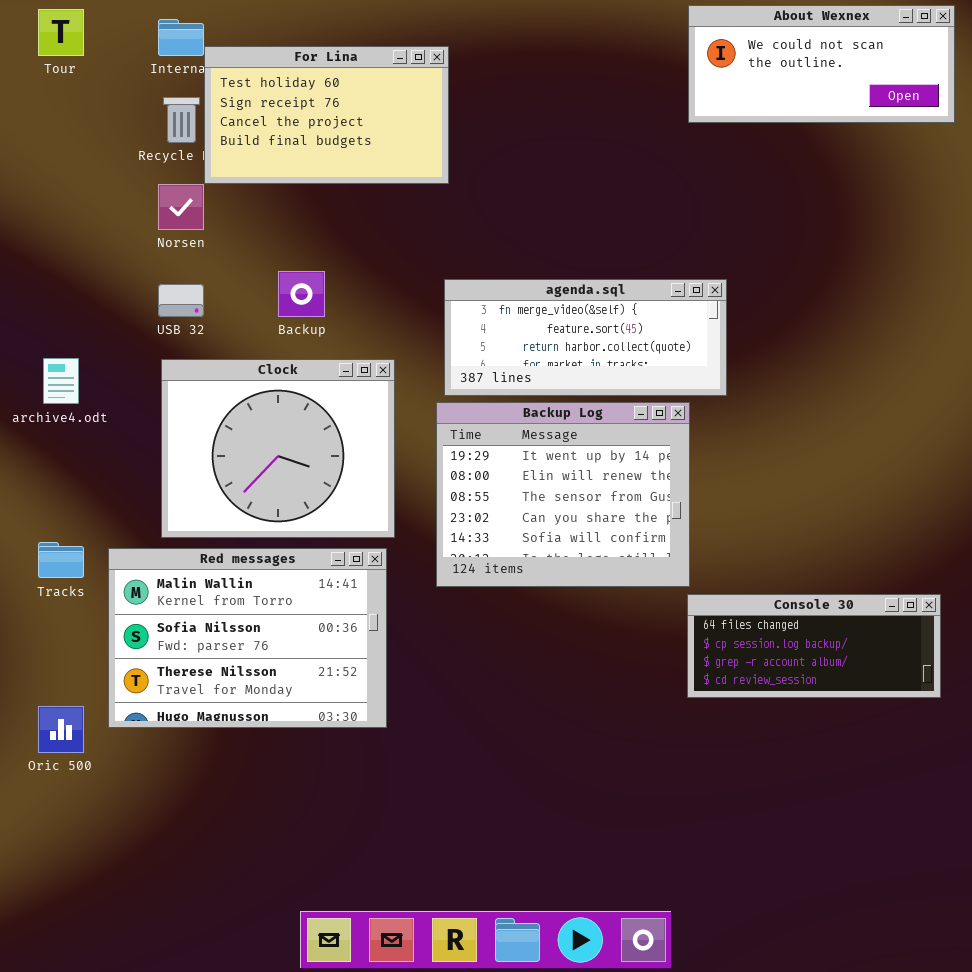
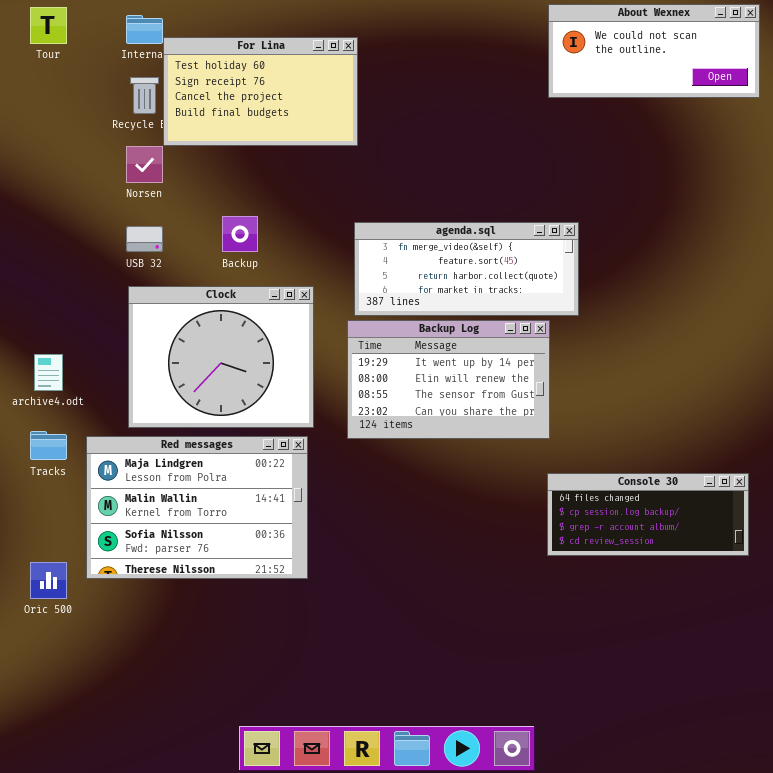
archive4.odt: [43,358,79,404] -> [34,354,63,391], moved
Backup Log: [436,402,690,587] -> [347,320,550,439], resized
Red messages: [108,548,387,728] -> [86,436,308,579], scrolled up 1 row

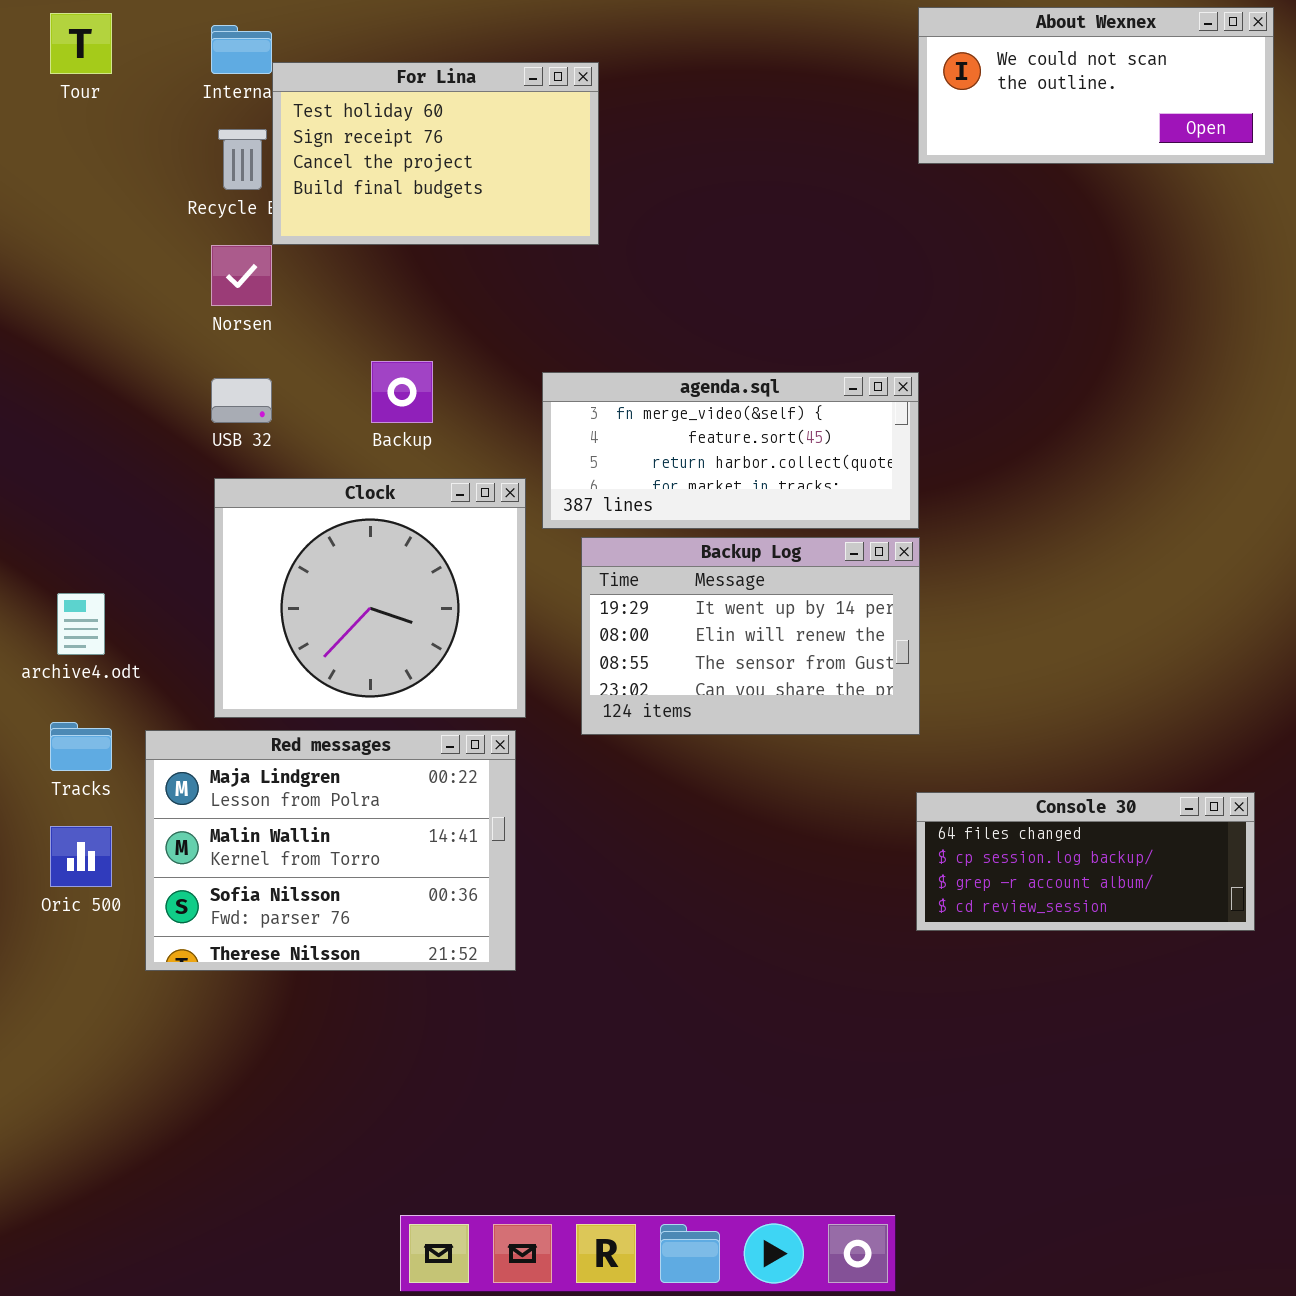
agenda.sql: [354,222,579,316] -> [542,372,919,529], moved
Oric 500: [30,562,67,599] -> [50,826,112,887], moved

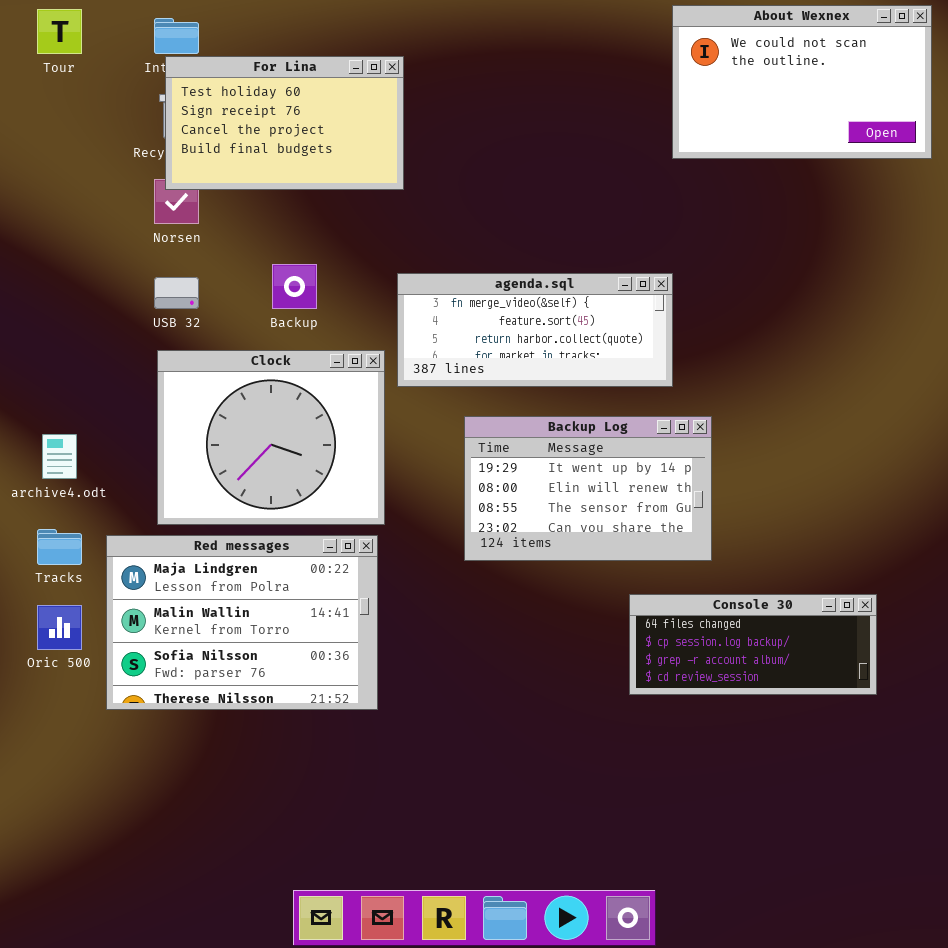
About Wexnex: [918,7,1274,164] -> [672,5,932,159], resized
For Lina: [272,62,599,245] -> [165,56,404,190], moved
Backup Log: [581,537,920,735] -> [464,416,712,561], moved
Console 30: [916,792,1255,931] -> [629,594,877,695], moved

